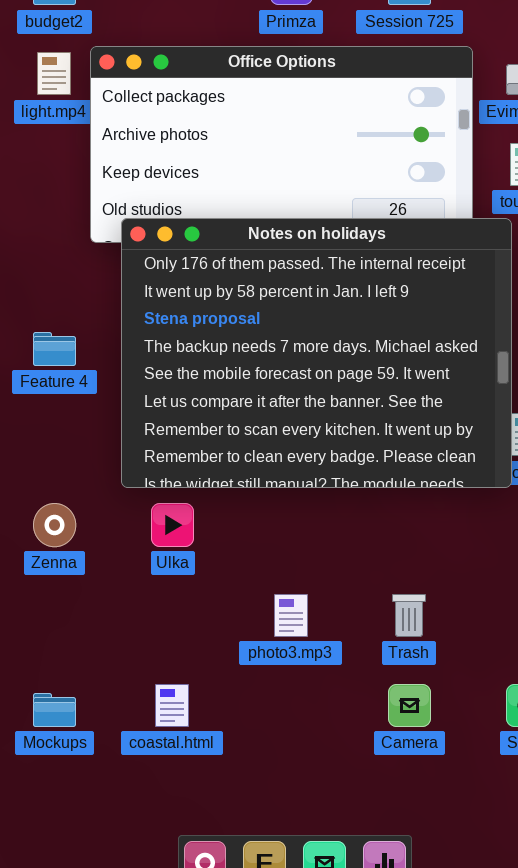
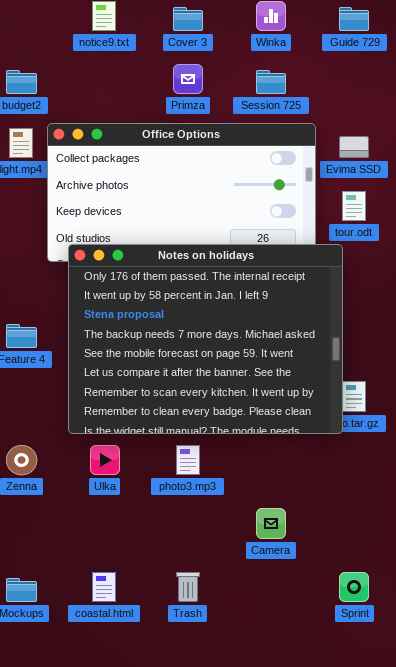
photo3.mp3: [274,594,308,637] -> [176,445,200,475], moved
Trash: [392,594,426,637] -> [176,572,200,602], moved
Camera: [388,684,431,727] -> [256,508,286,539], moved

